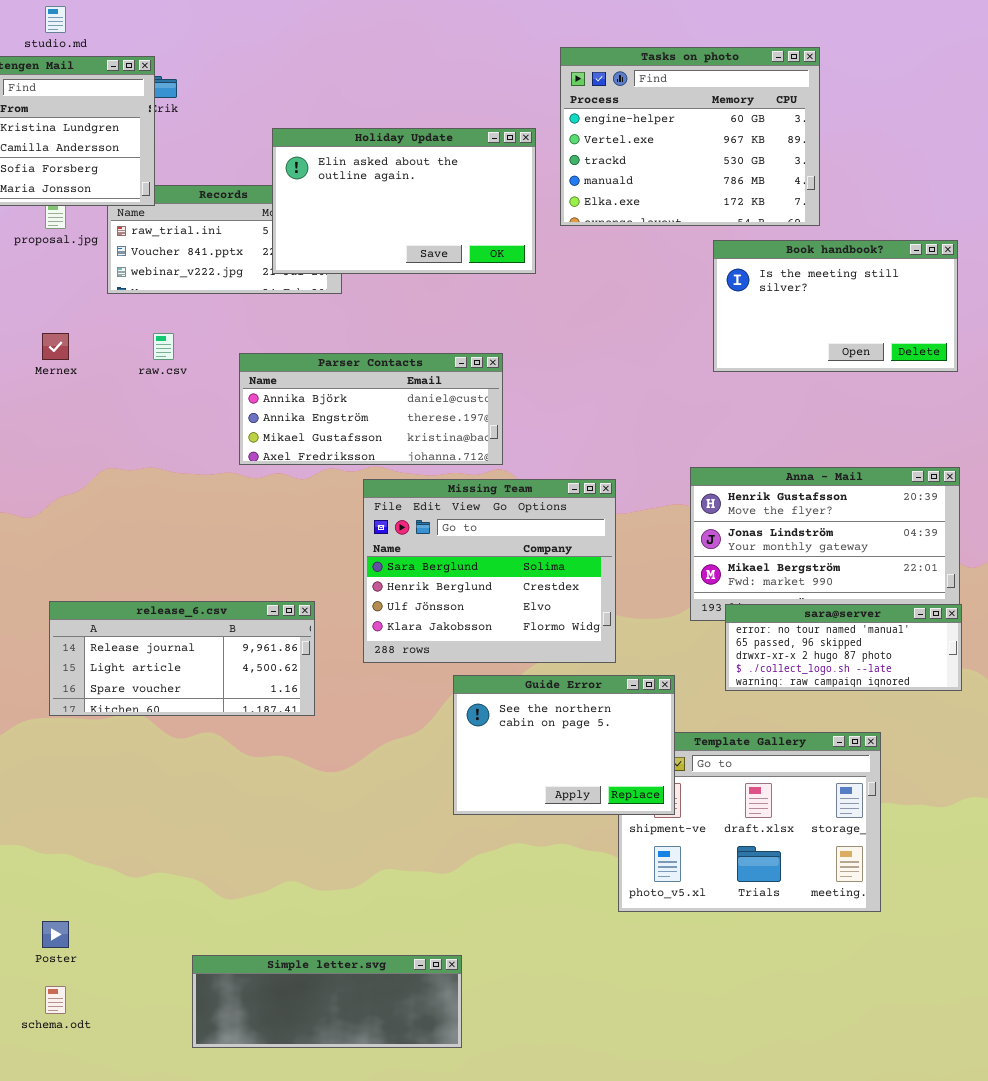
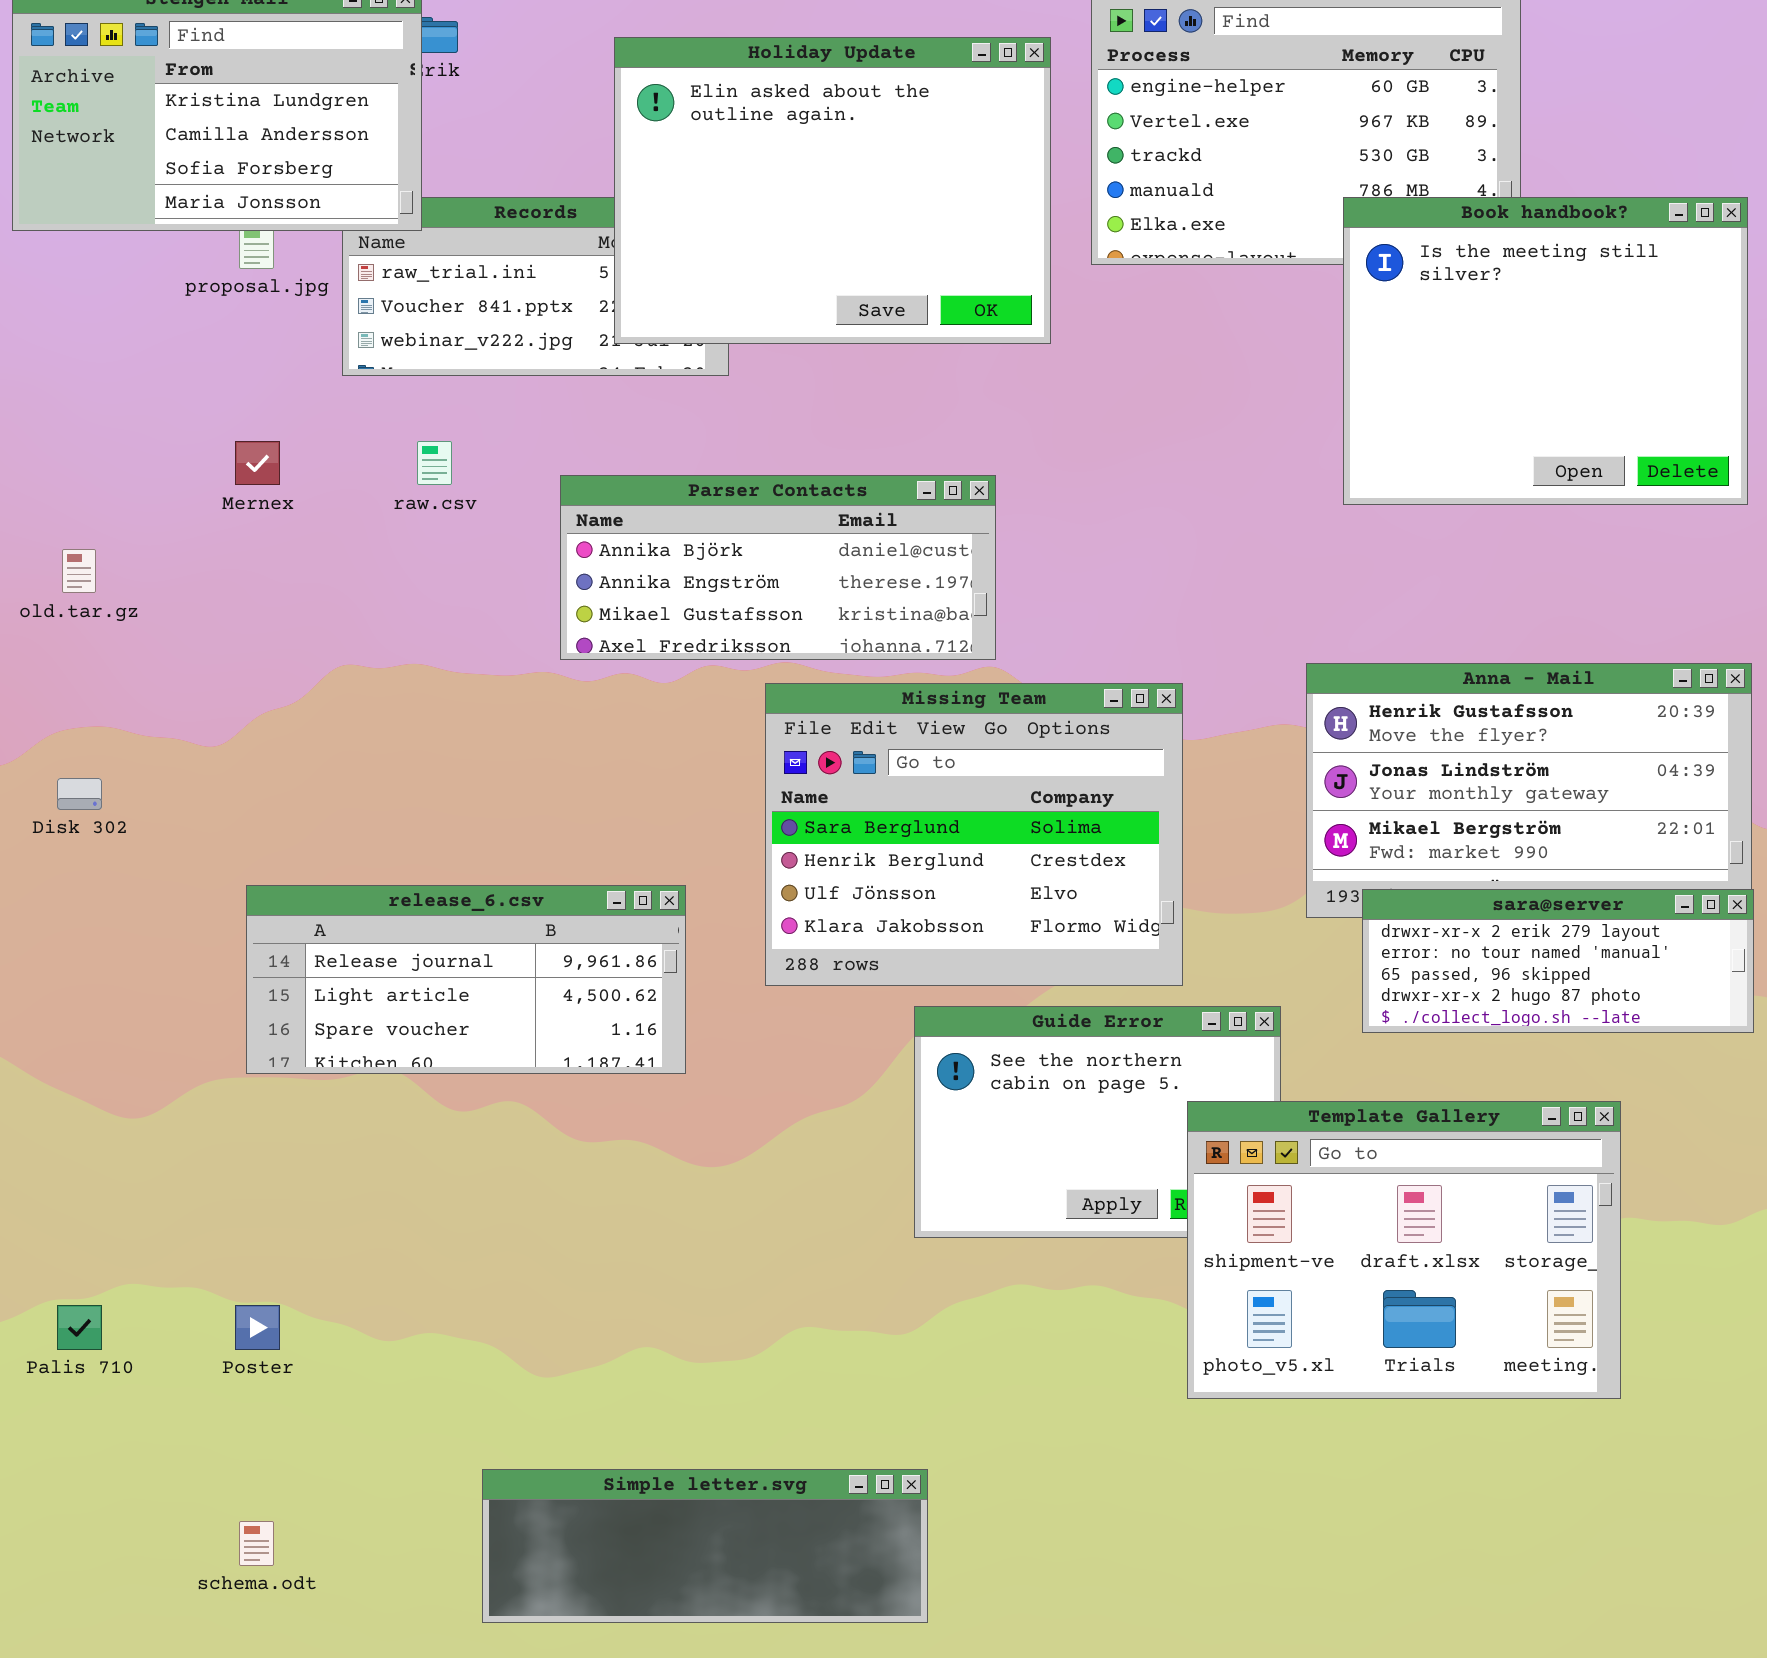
Holiday Update: [272,128,536,274] -> [614,37,1051,344], resized
Book handbook?: [713,240,958,372] -> [1343,197,1748,505], resized
sara@server: [725,604,962,691] -> [1362,889,1754,1033], scrolled up 1 row
Template Gallery: [618,732,881,912] -> [1187,1101,1621,1399], raised
Poster: [42,921,69,948] -> [235,1305,280,1350], moved

